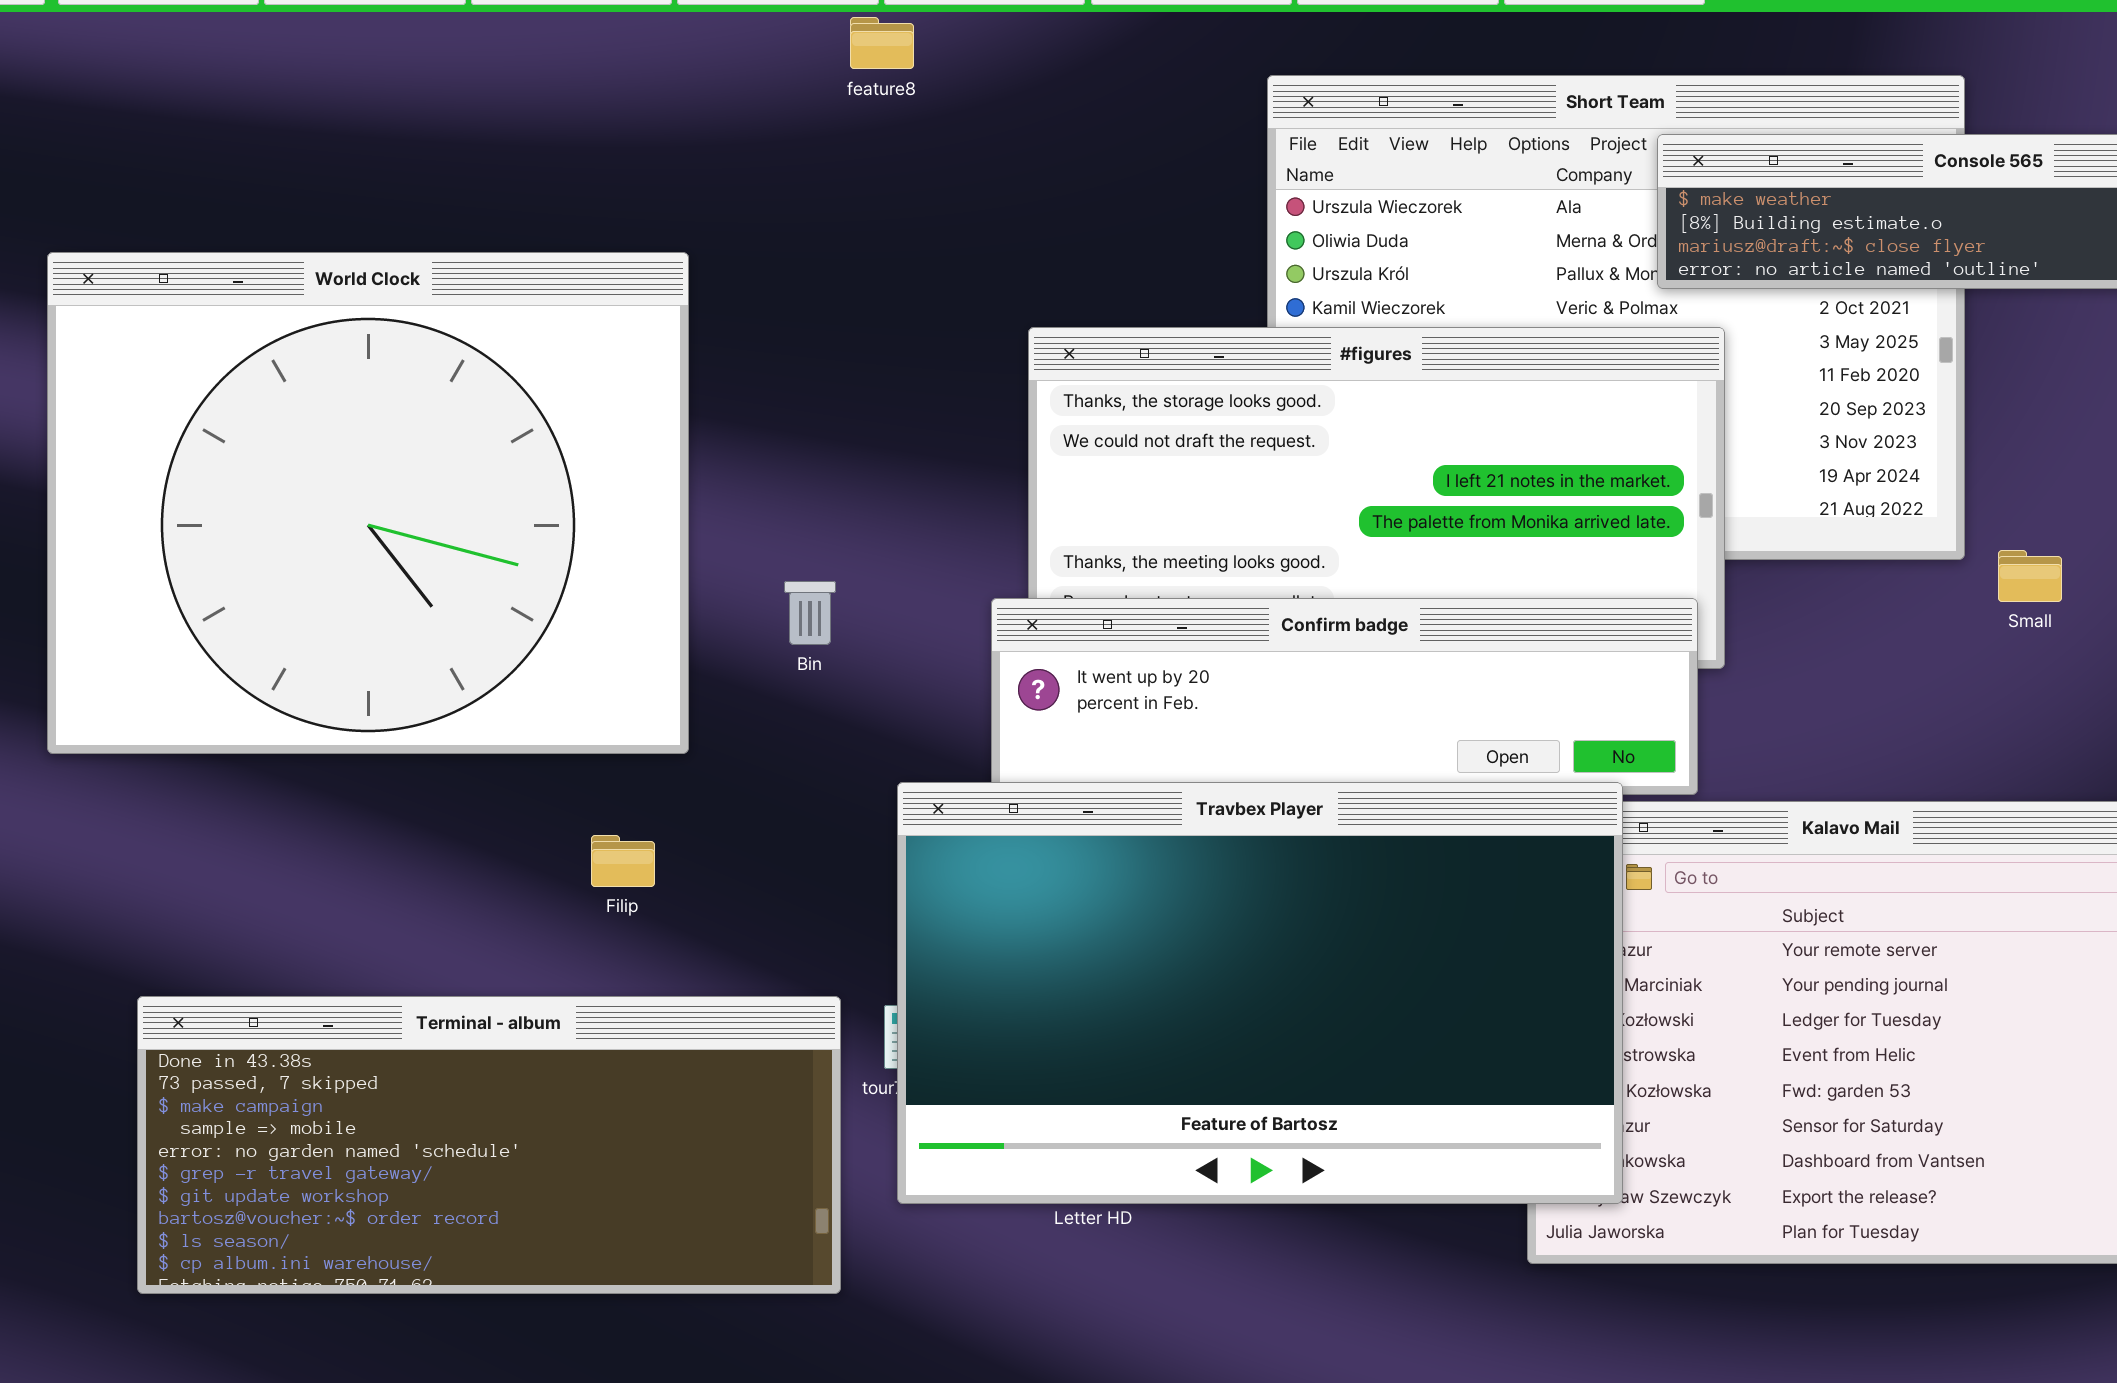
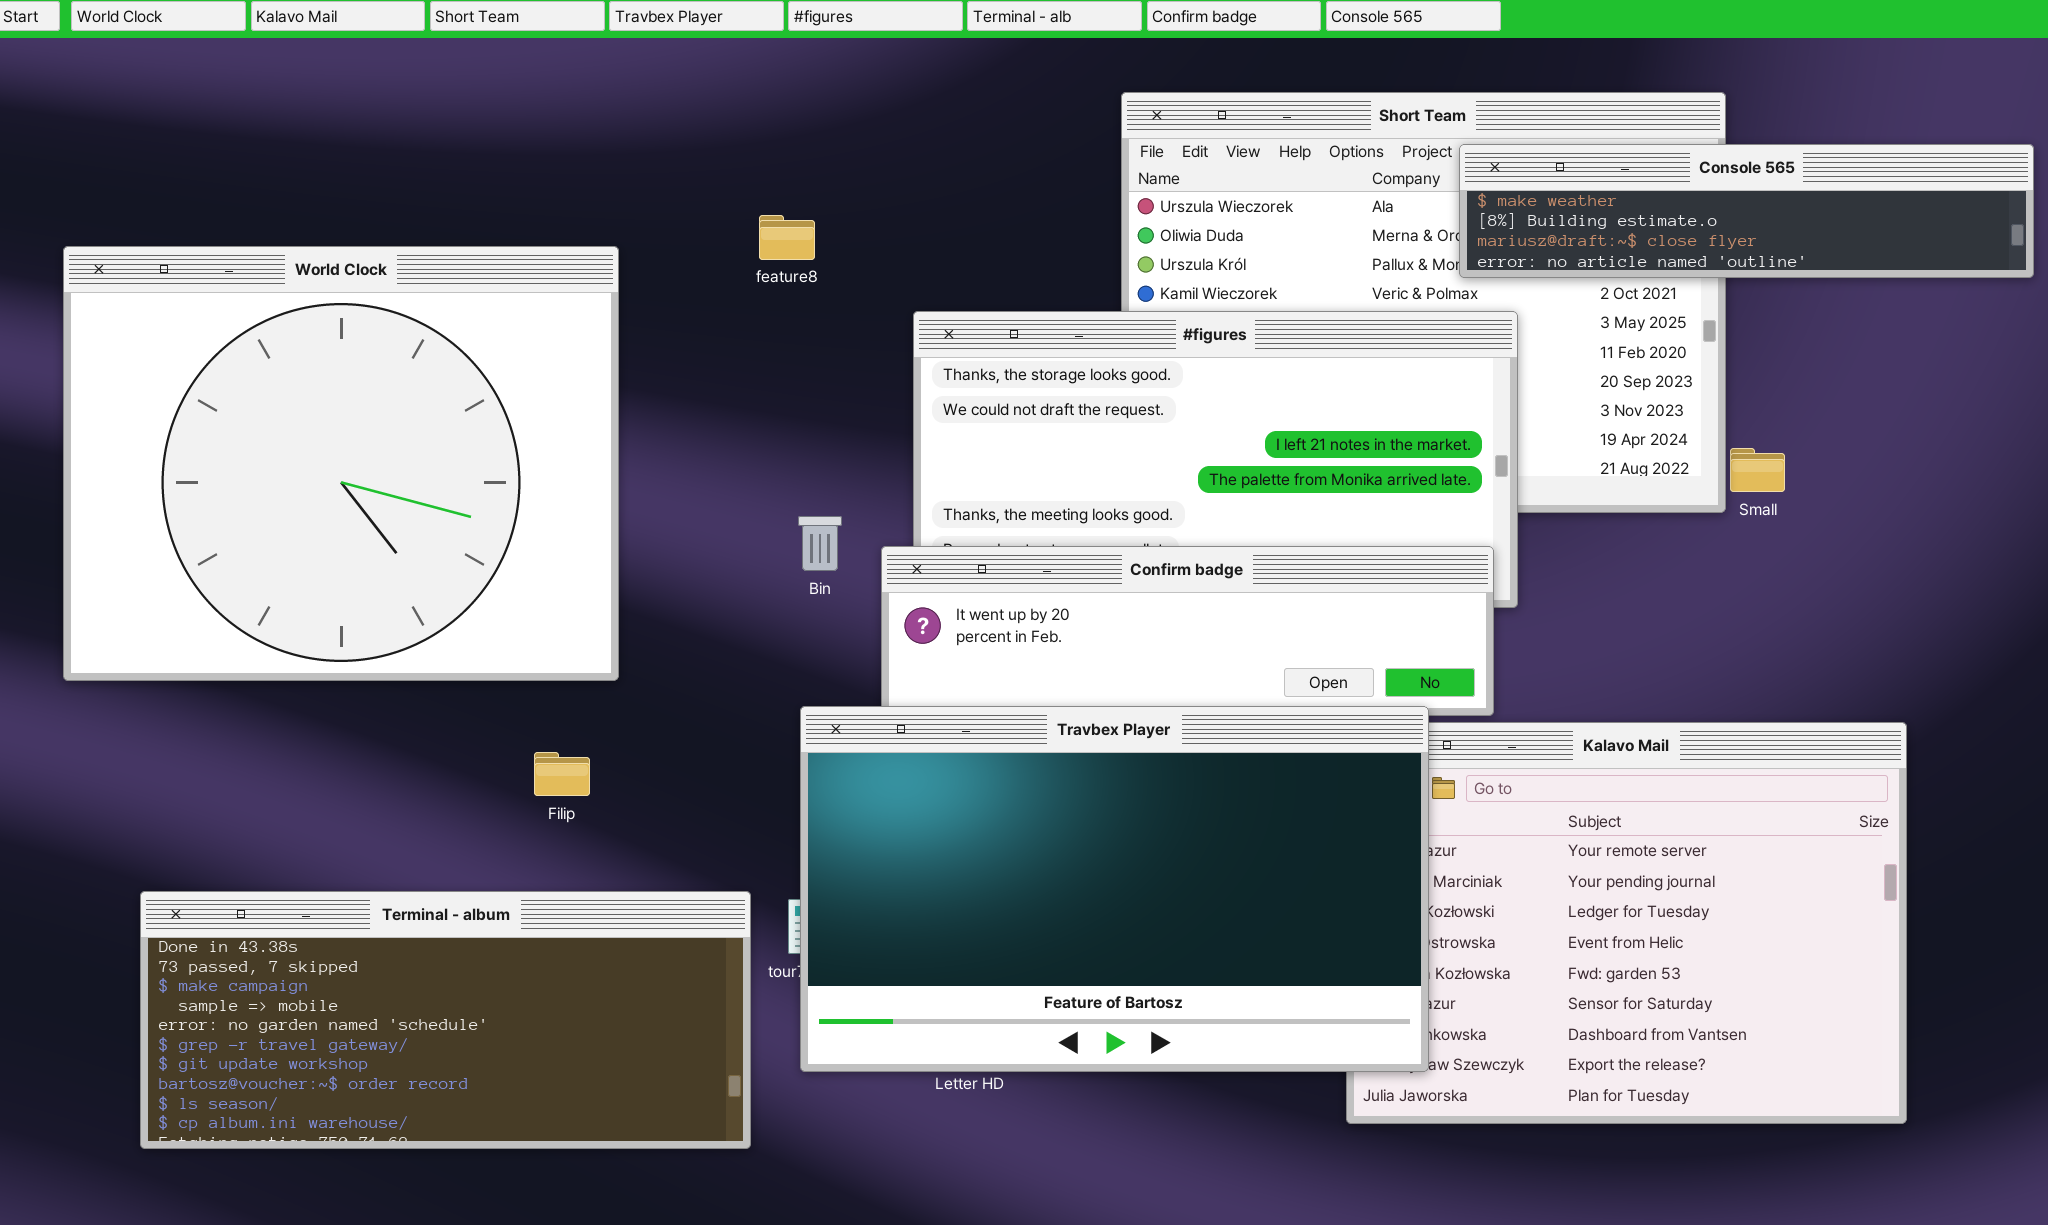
feature8: [850,17,914,69] -> [759,215,815,260], moved
Small: [1998,550,2062,602] -> [1730,448,1785,492], moved
Bin: [784,581,836,645] -> [798,516,842,571], moved

